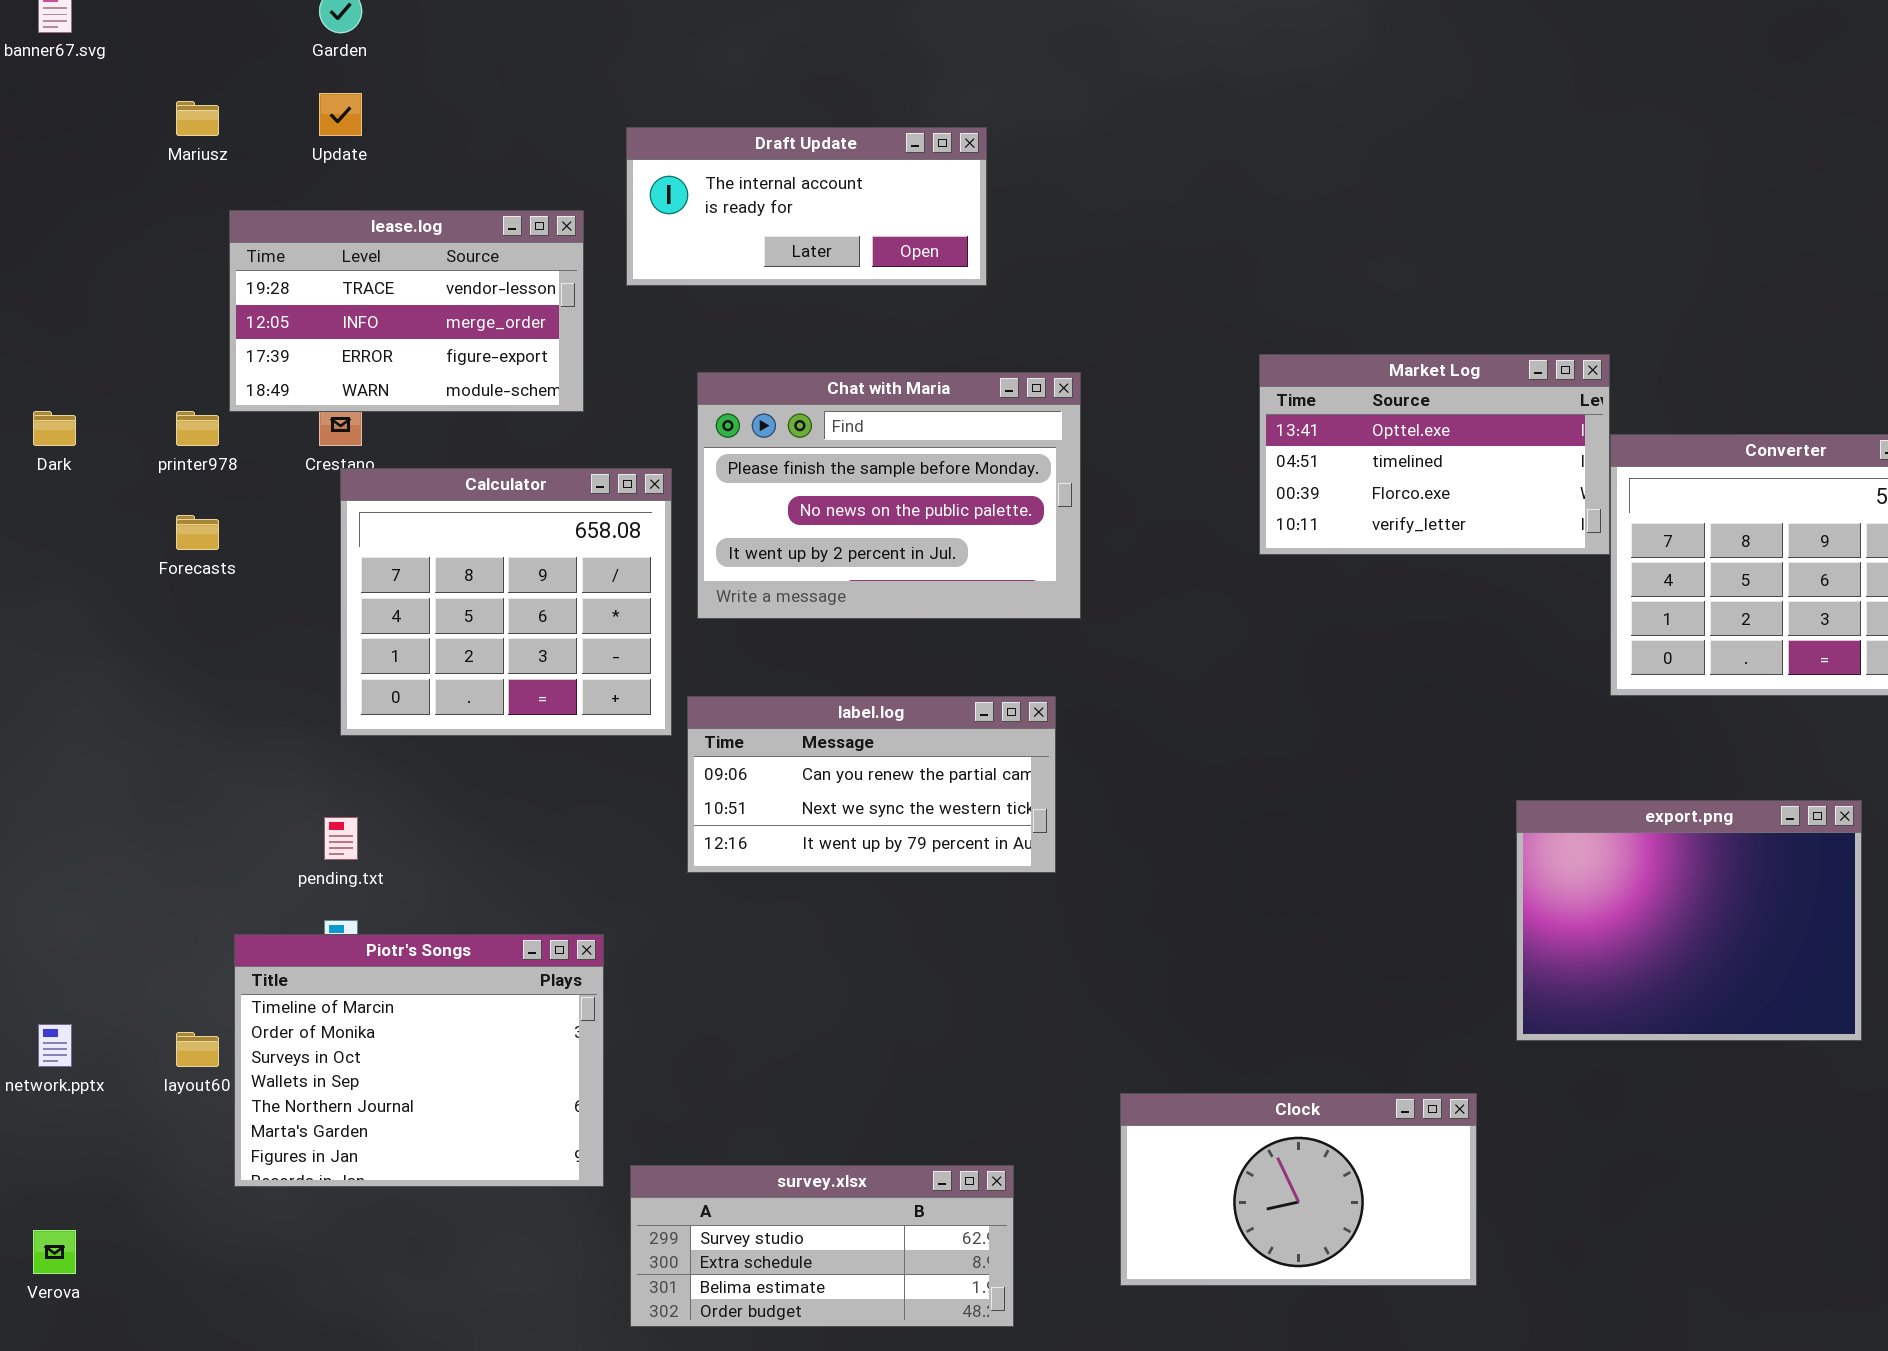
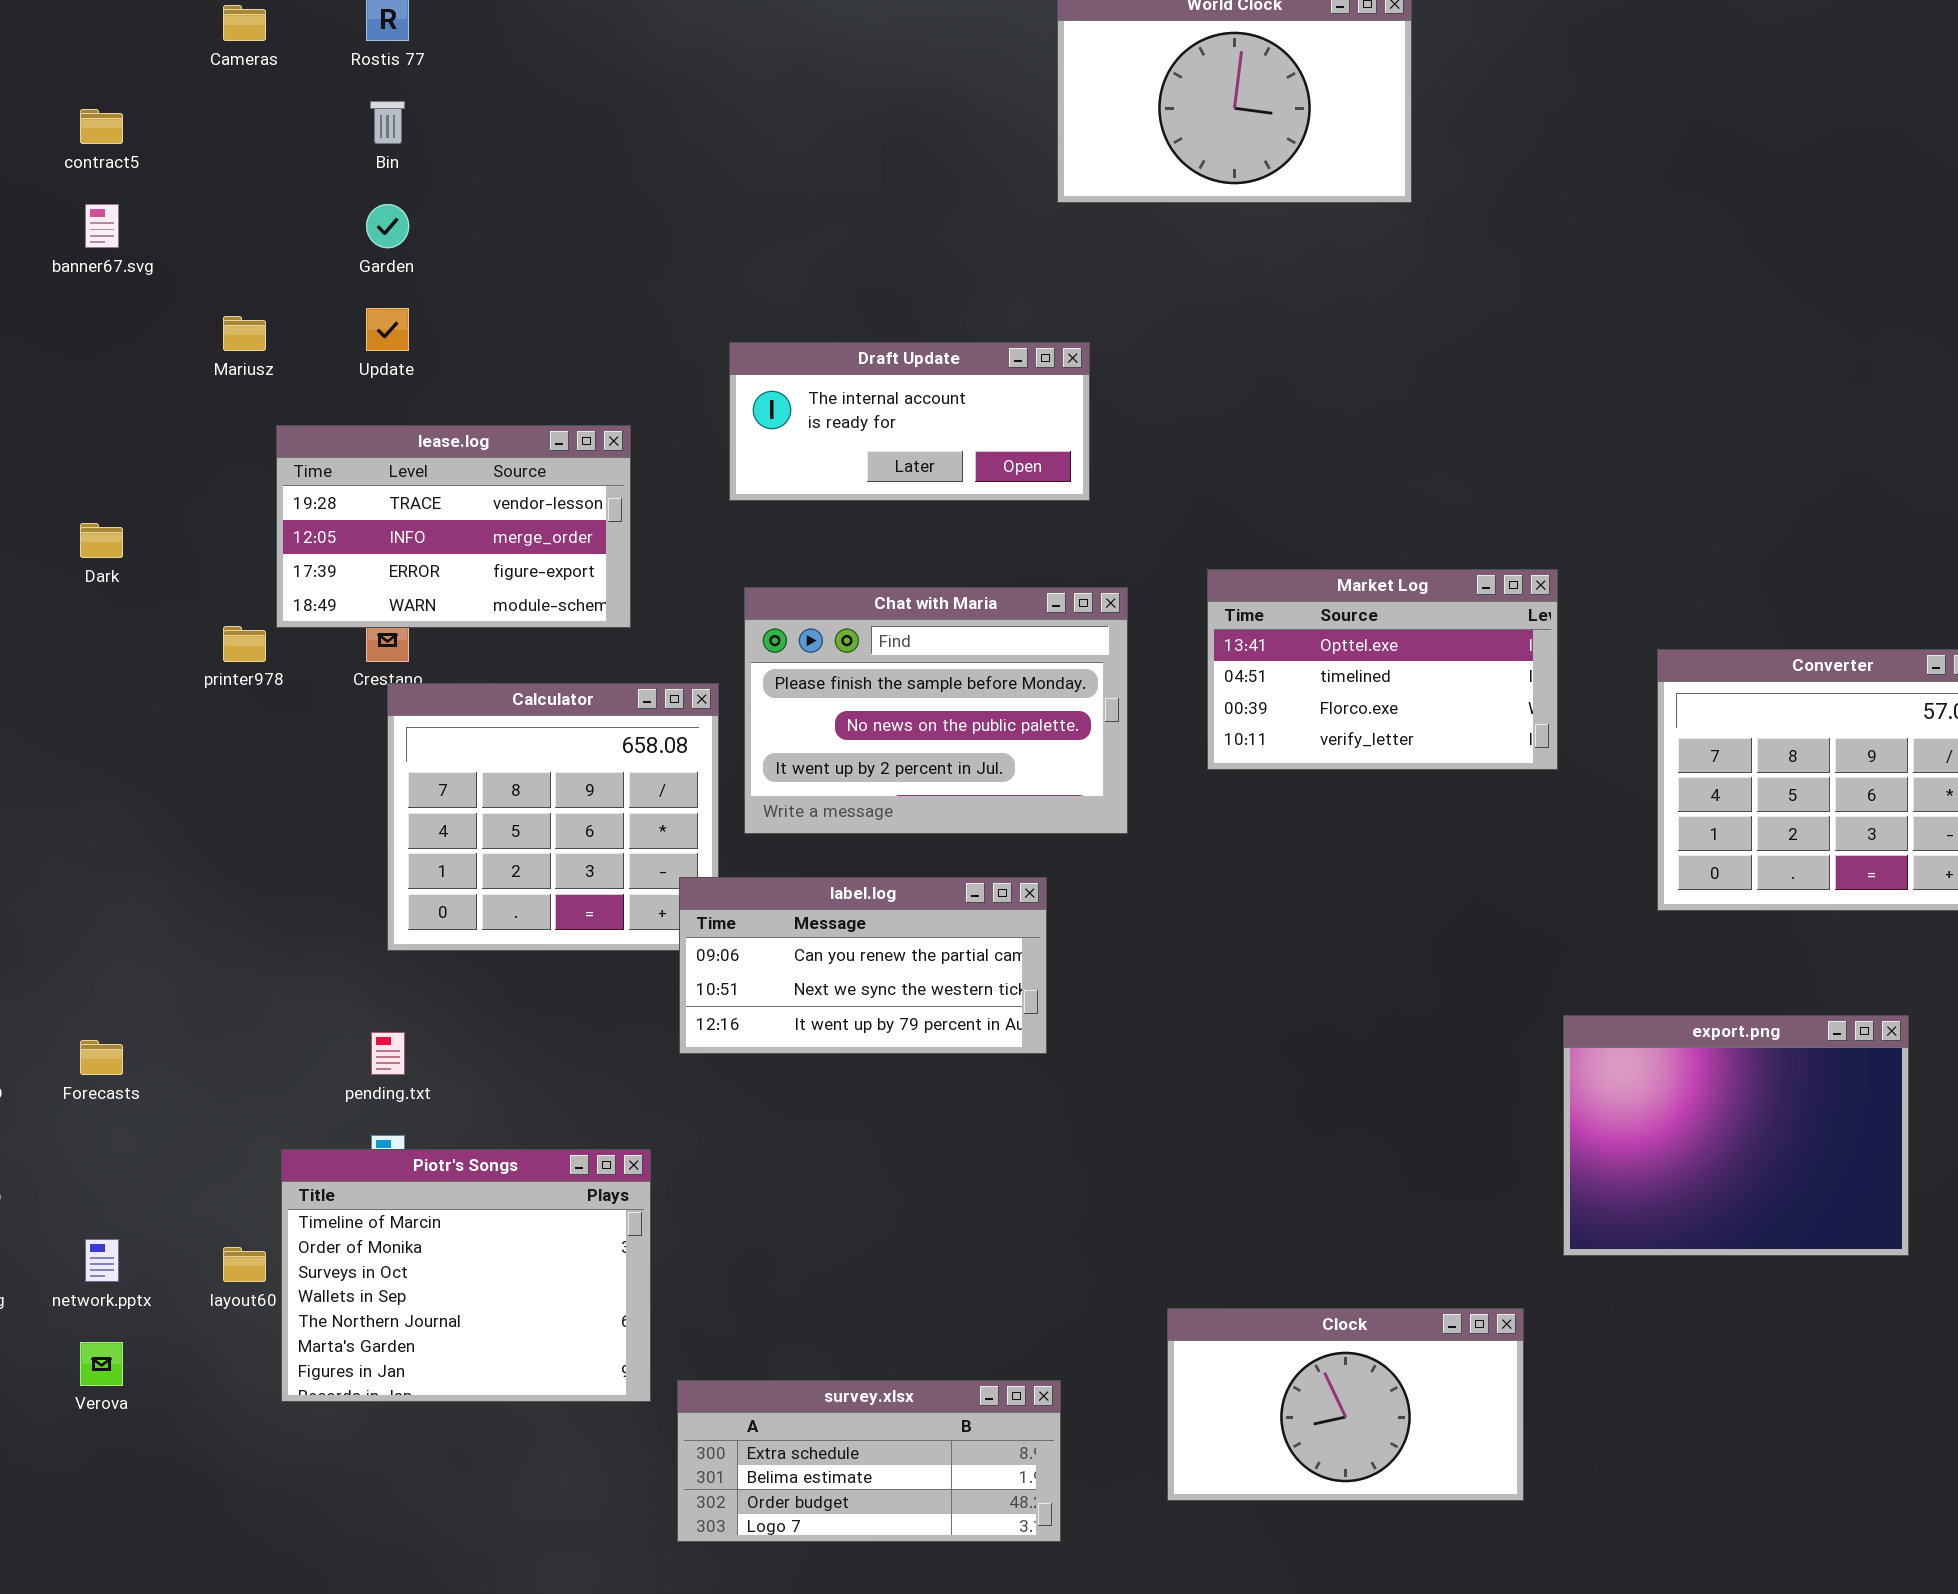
Draft Update: [626,127,987,286] -> [729,342,1090,501], moved
Market Log: [1259,354,1610,555] -> [1207,569,1558,770], moved
Dark: [33,411,76,446] -> [80,523,123,558], moved
Forecasts: [176,515,219,550] -> [80,1040,123,1075], moved
label.log: [687,696,1056,873] -> [679,877,1047,1054], moved
survey.xlsx: [630,1165,1014,1327] -> [677,1380,1061,1542], scrolled down 1 row
Verova: [33,1230,76,1274] -> [80,1342,123,1386], moved

